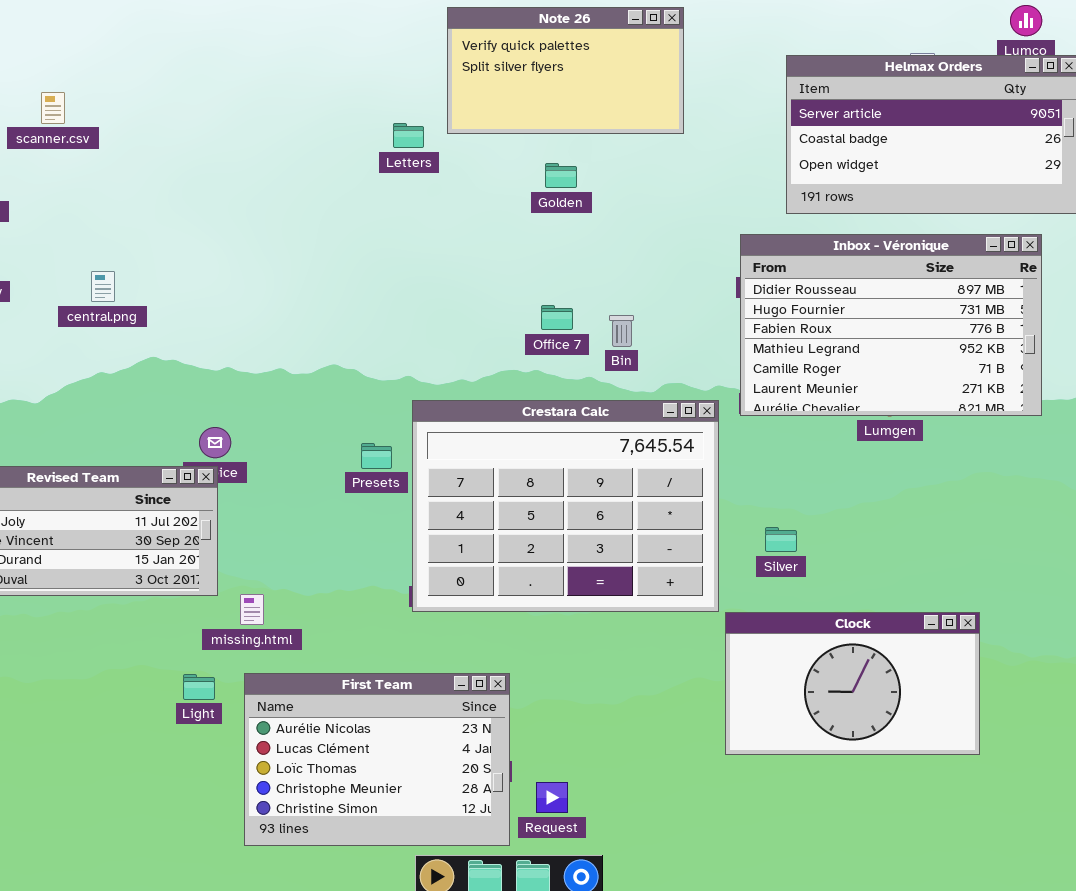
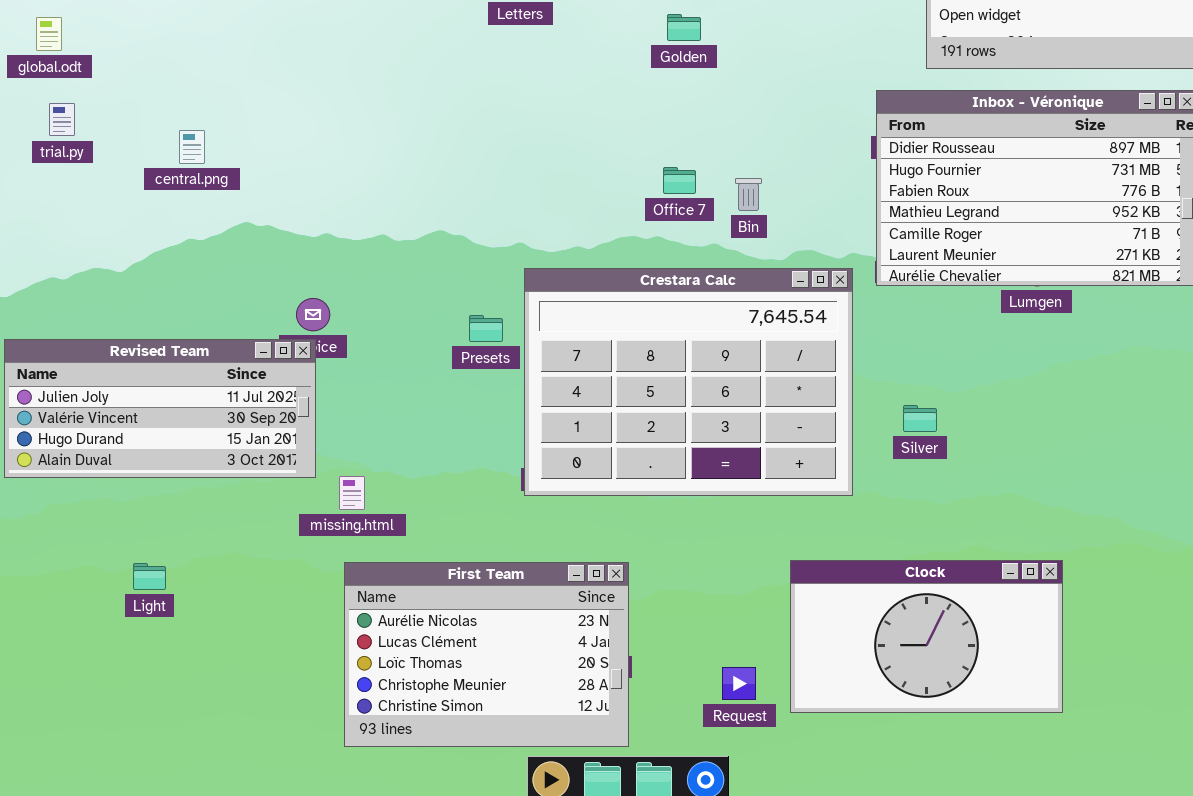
Clock: [725,612,980,755] -> [790,560,1063,713], moved
Light: [183,674,215,700] -> [133,563,166,590], moved
Request: [536,782,568,813] -> [722,667,756,700], moved

